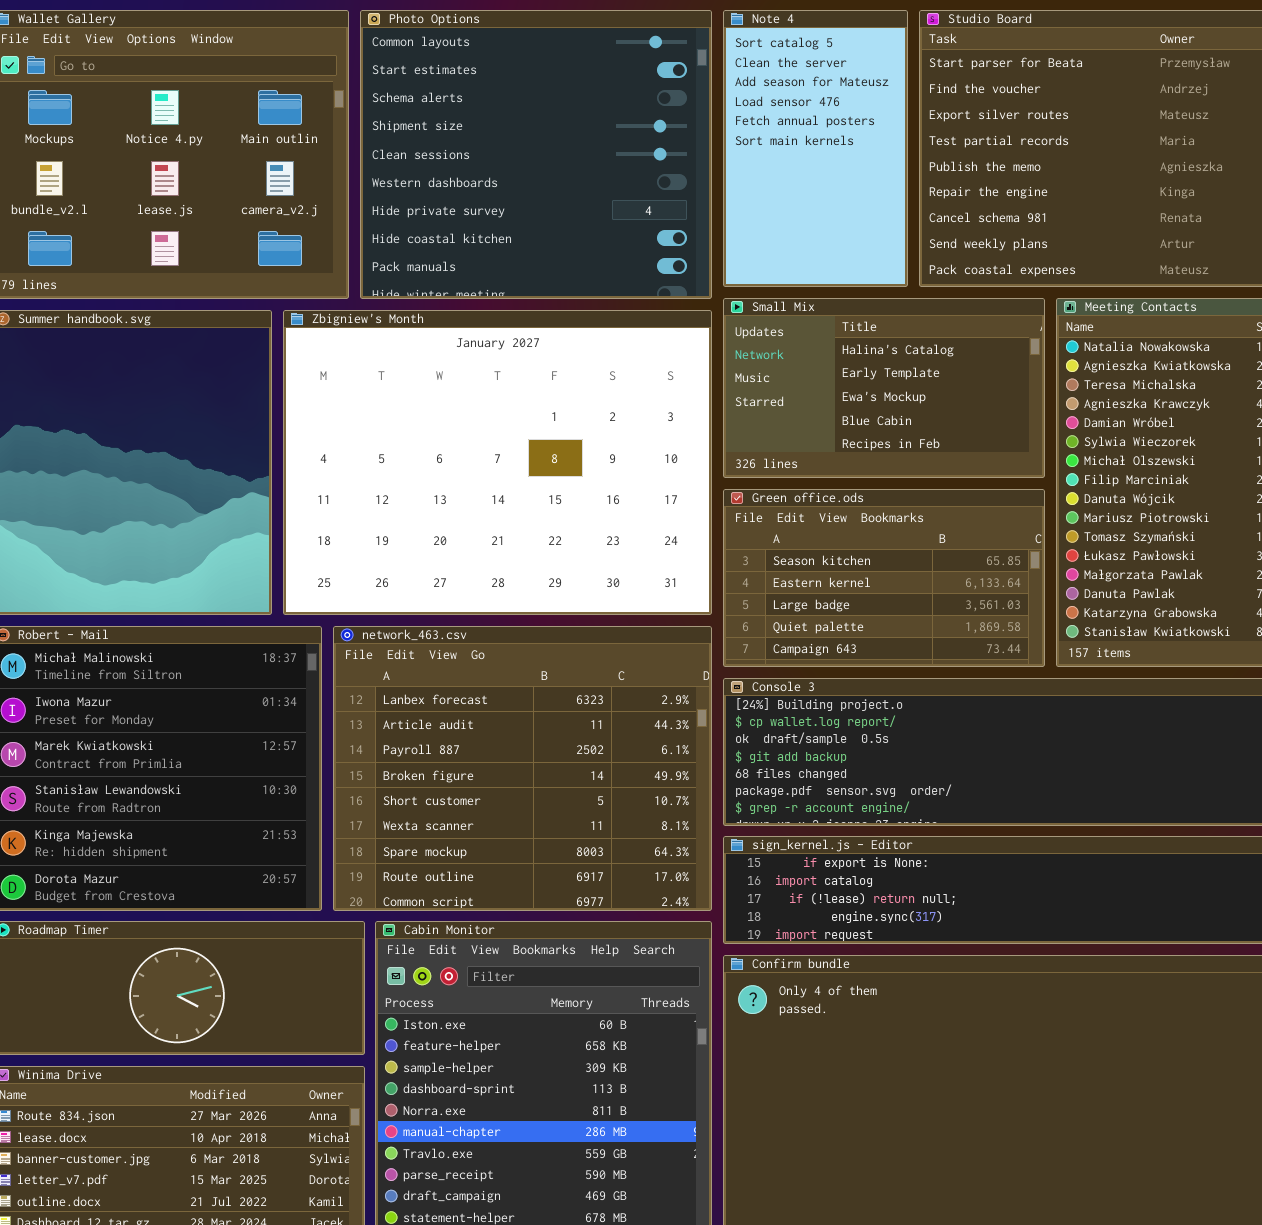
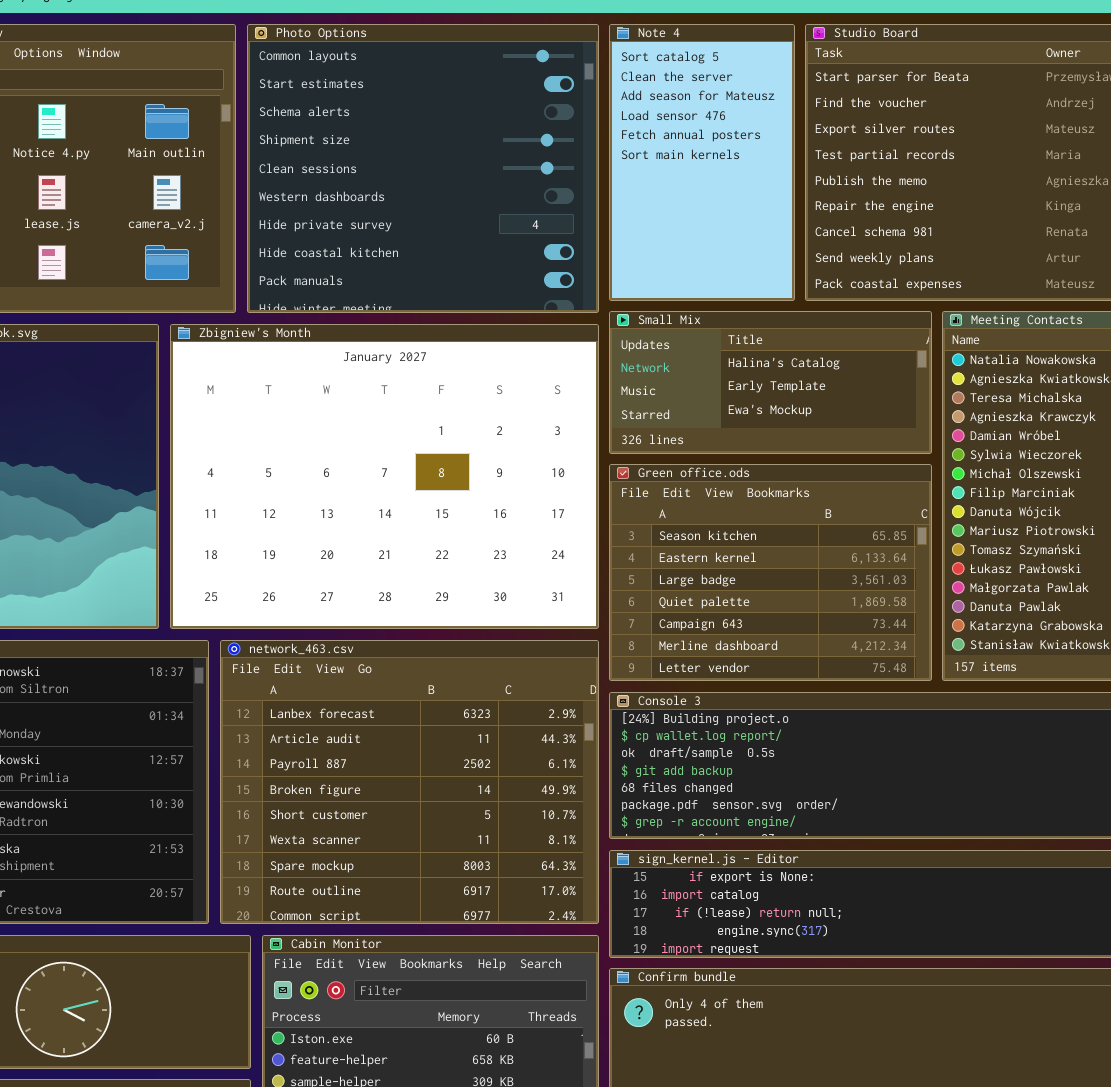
Small Mix: [723,298,1045,478] -> [609,311,932,454], resized
Green office.ods: [723,489,1045,667] -> [609,464,932,681], resized

